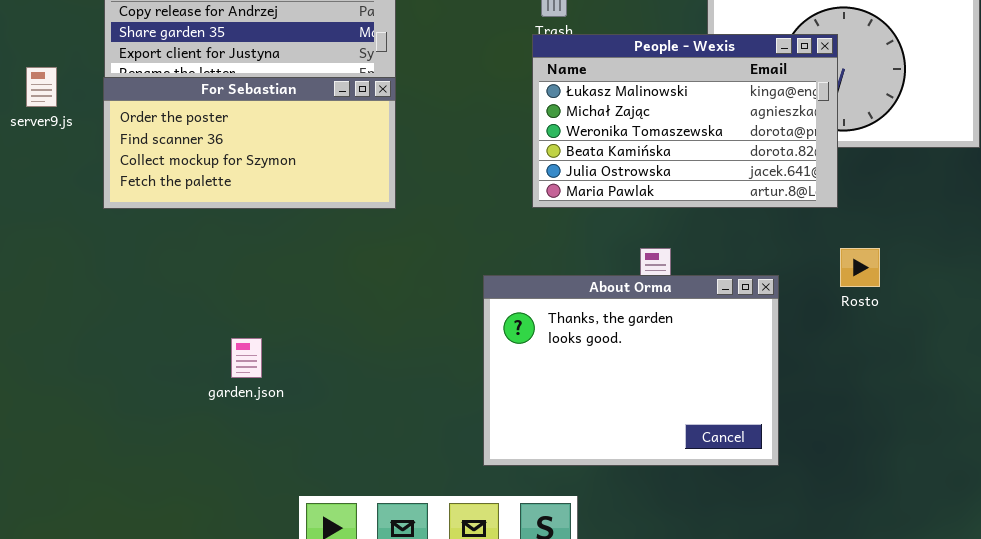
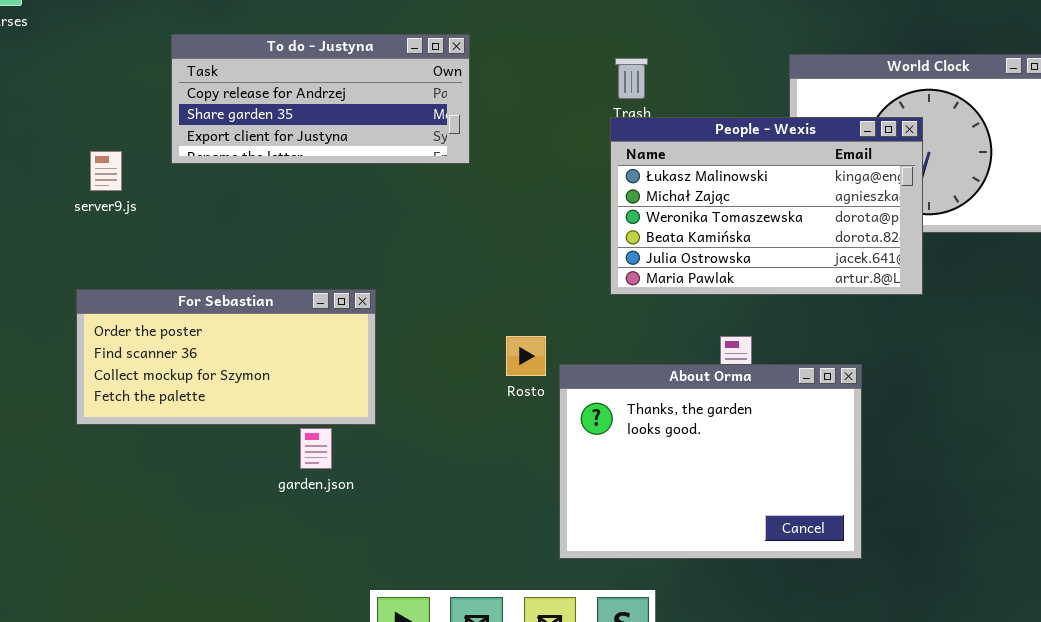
For Sebastian: [103,77,396,209] -> [76,289,376,425], moved
Rosto: [840,248,880,287] -> [506,336,546,376], moved

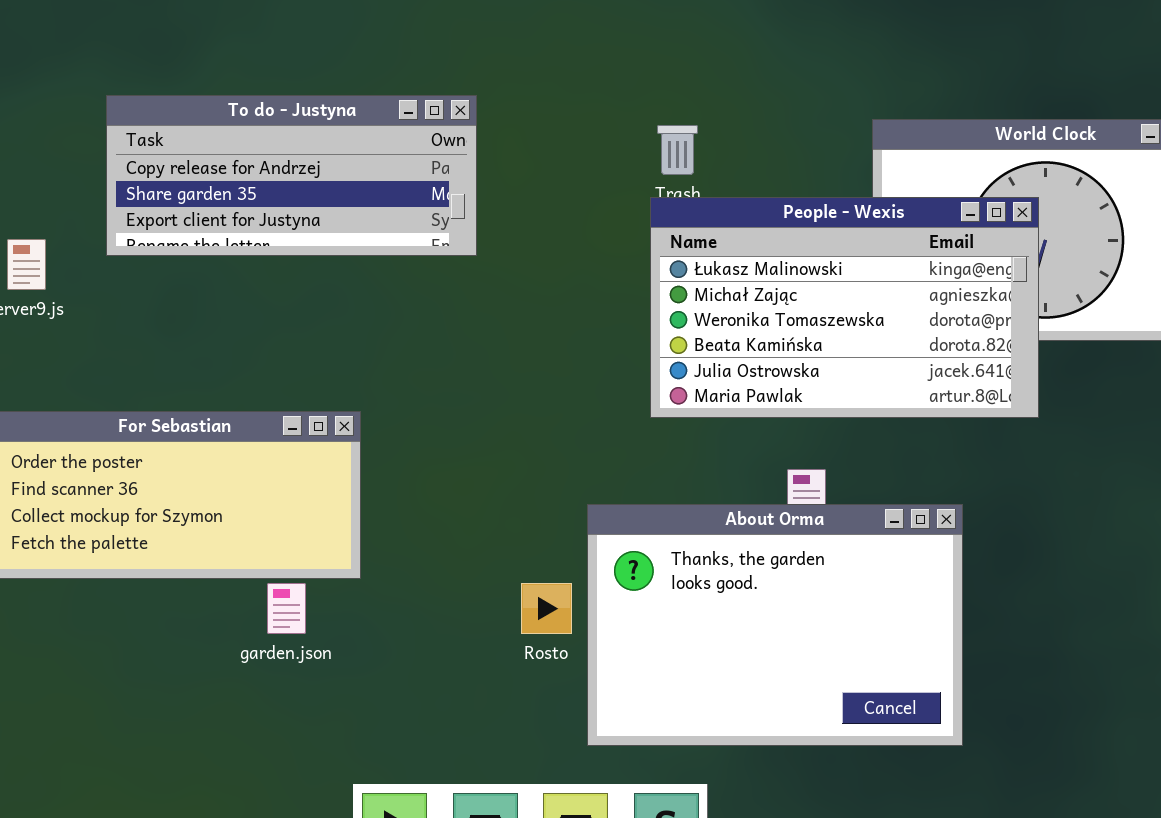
Rosto: [506,336,546,376] -> [521,583,572,634], moved

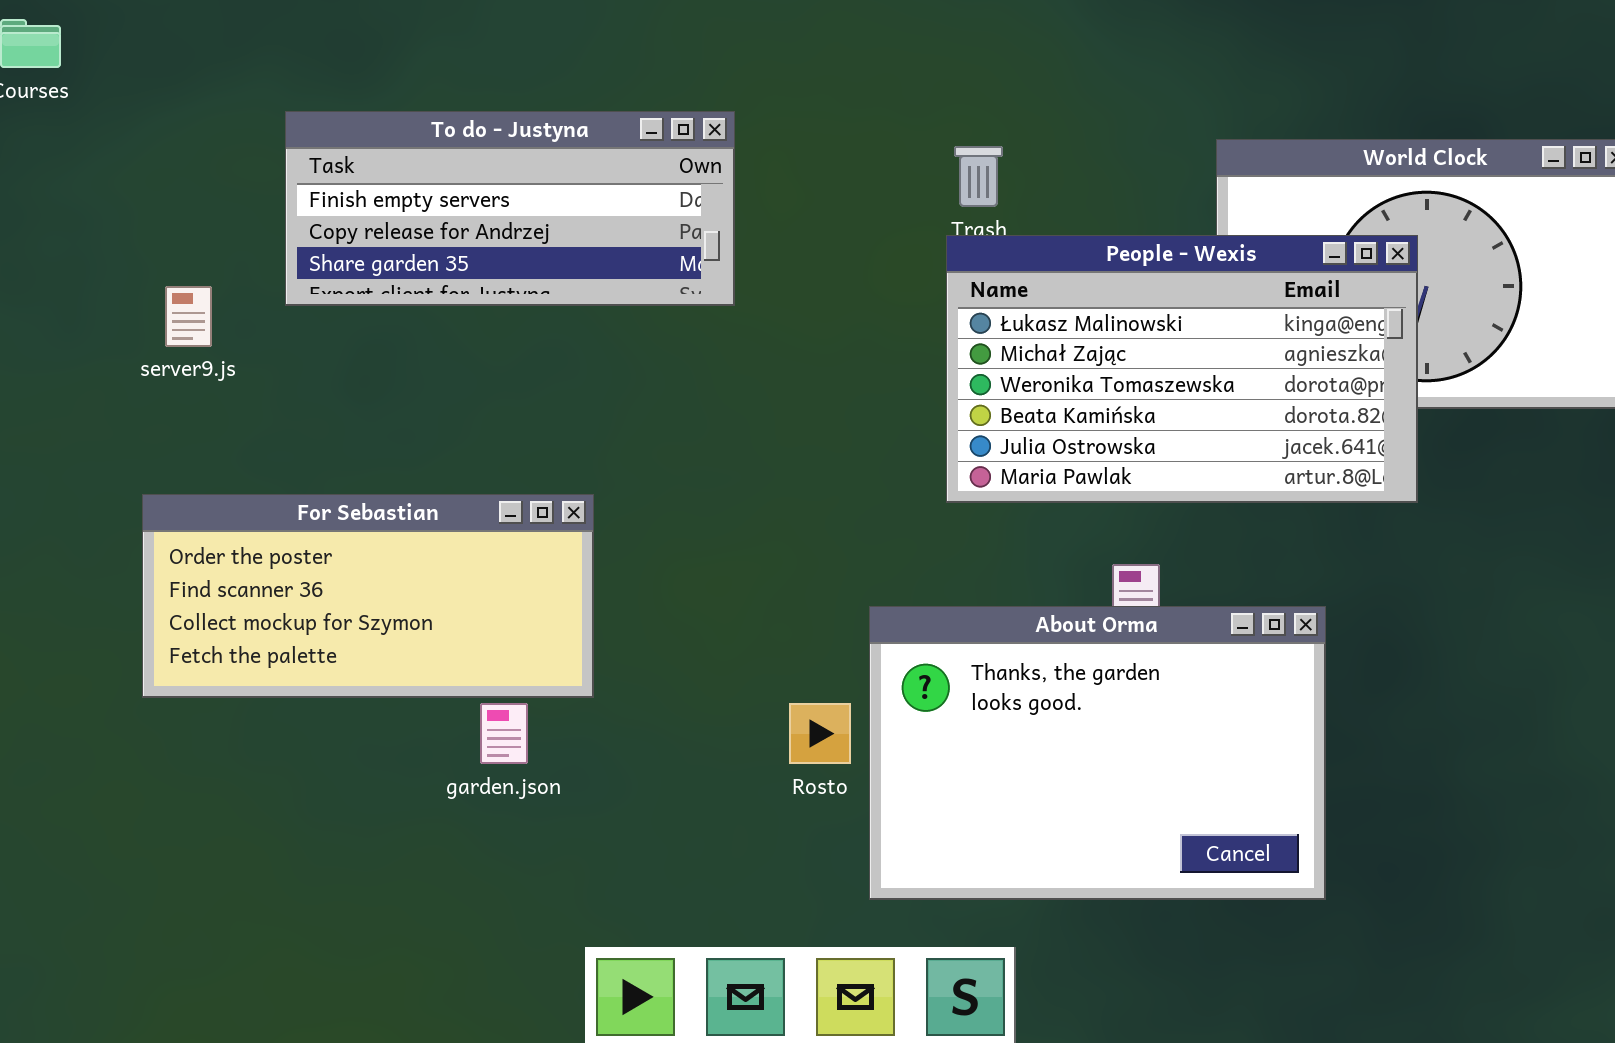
To do - Justyna: [106,95,477,256] -> [285,111,735,306], scrolled up 1 row

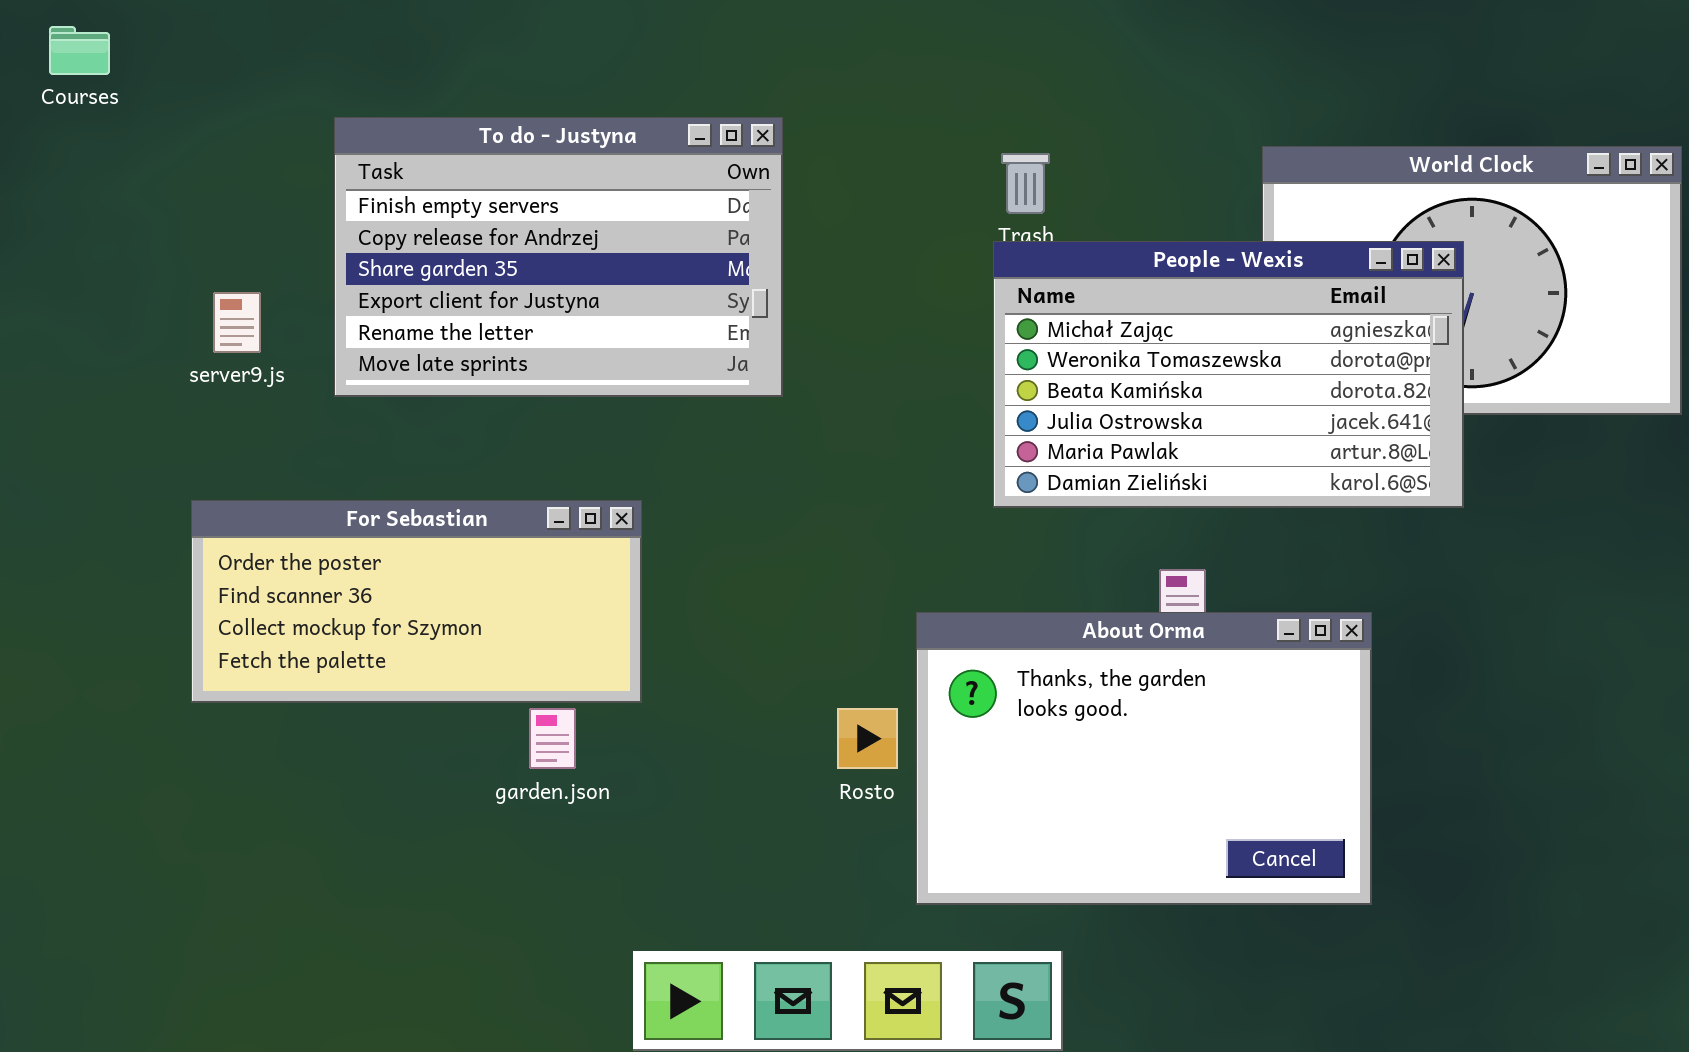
To do - Justyna: [285,111,735,306] -> [334,117,783,397], resized
People - Wexis: [946,235,1418,503] -> [993,241,1464,508], scrolled down 1 row

